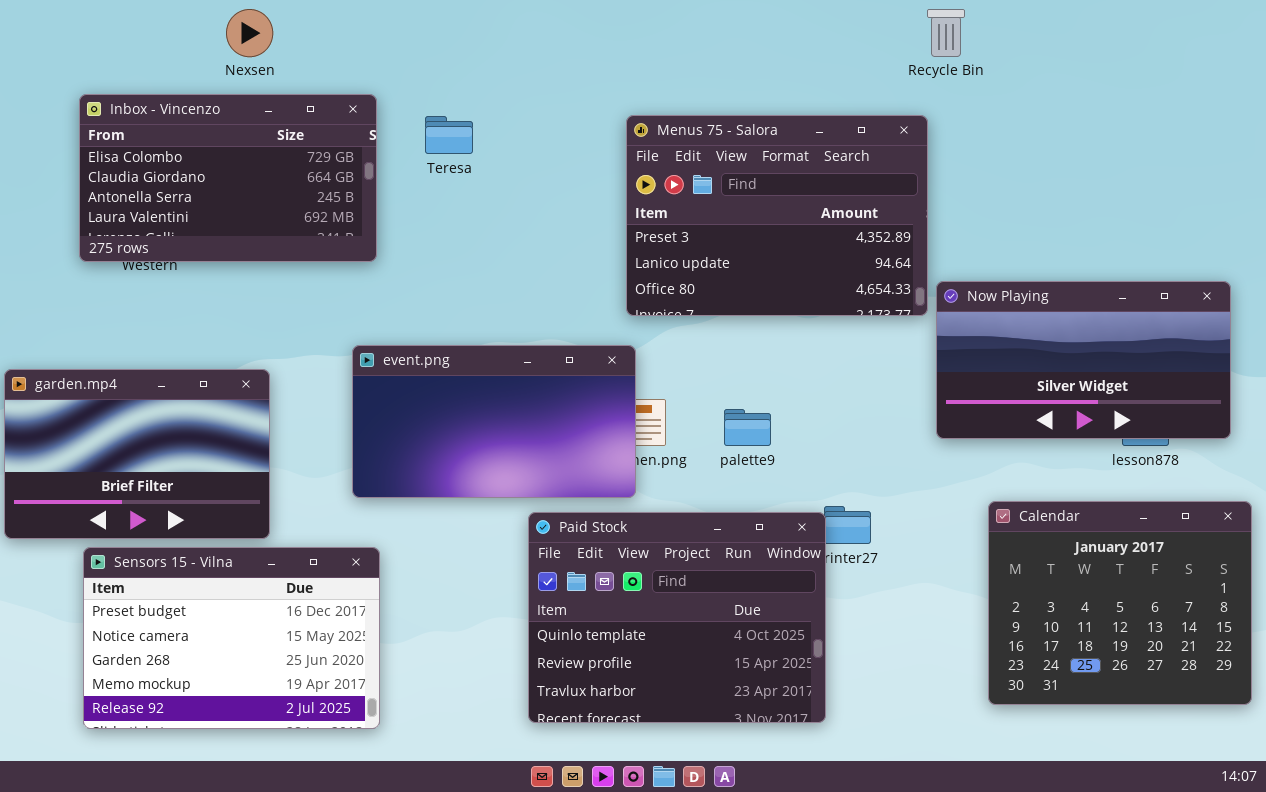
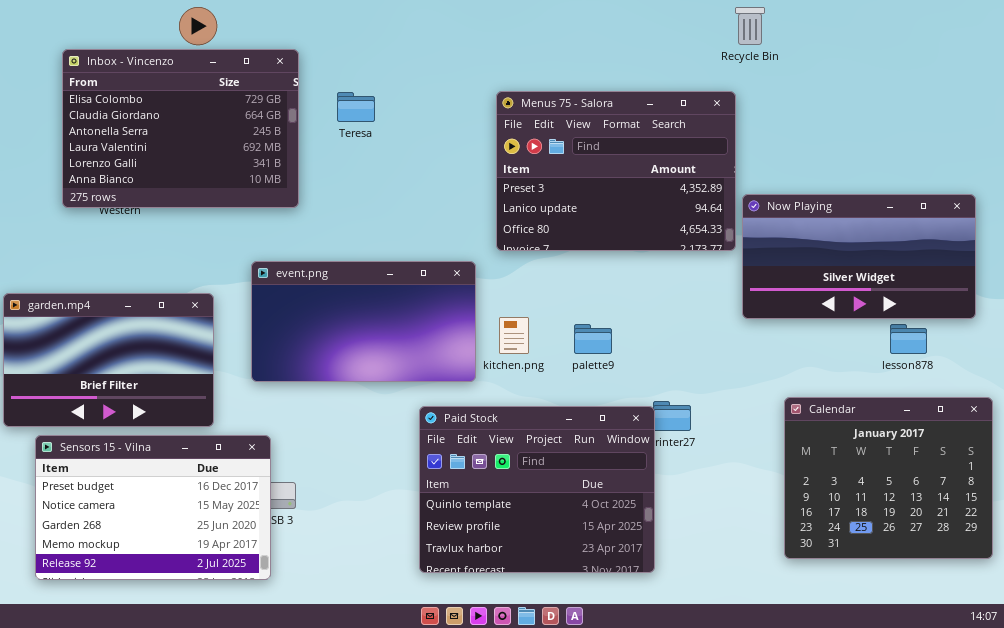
Inbox - Vincenzo: [79,94,377,262] -> [62,49,299,208], resized
Now Playing: [936,281,1231,439] -> [742,194,976,319], moved
event.png: [352,345,636,498] -> [251,261,476,382], moved
Sensors 15 - Vilna: [83,547,380,729] -> [35,435,271,580], moved

